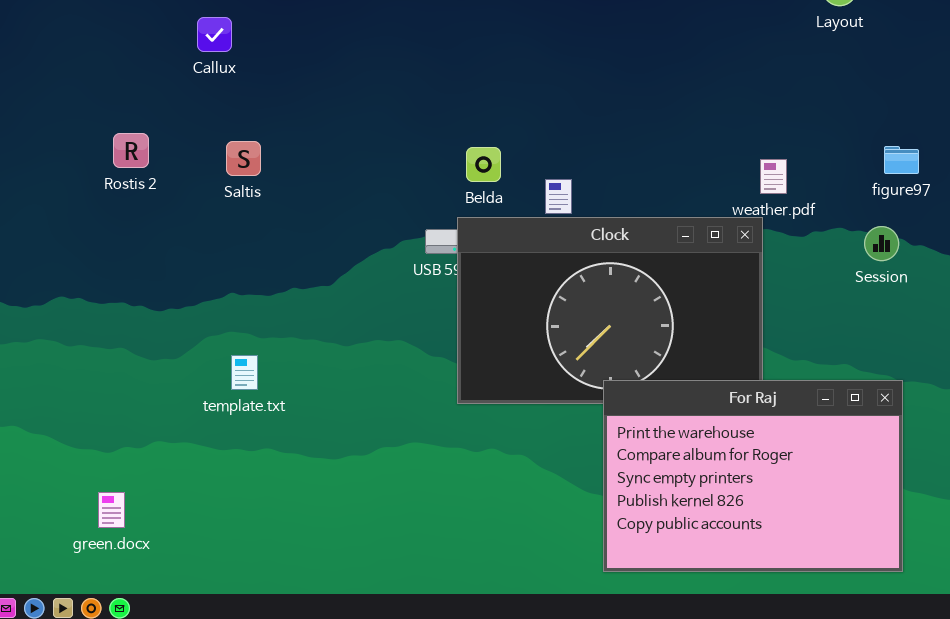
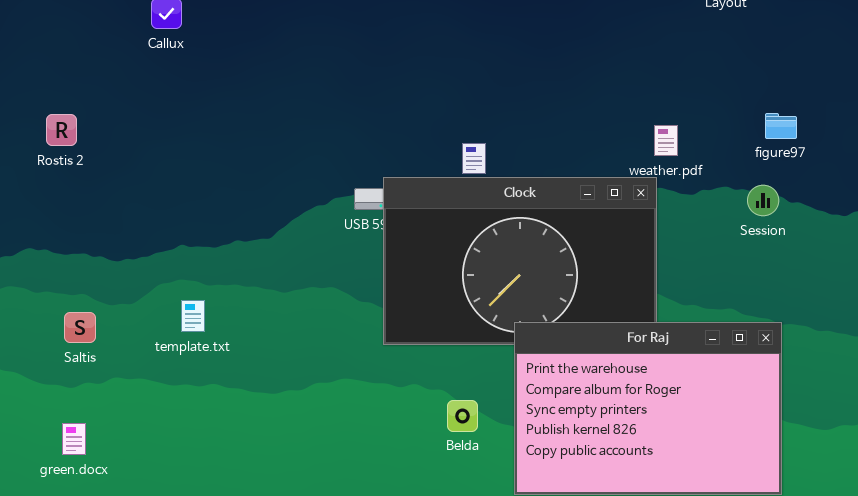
Rostis 2: [113,133,149,168] -> [46,114,77,146], moved
Saltis: [226,141,261,176] -> [64,312,96,343], moved
Belda: [466,147,501,182] -> [447,400,478,432], moved

